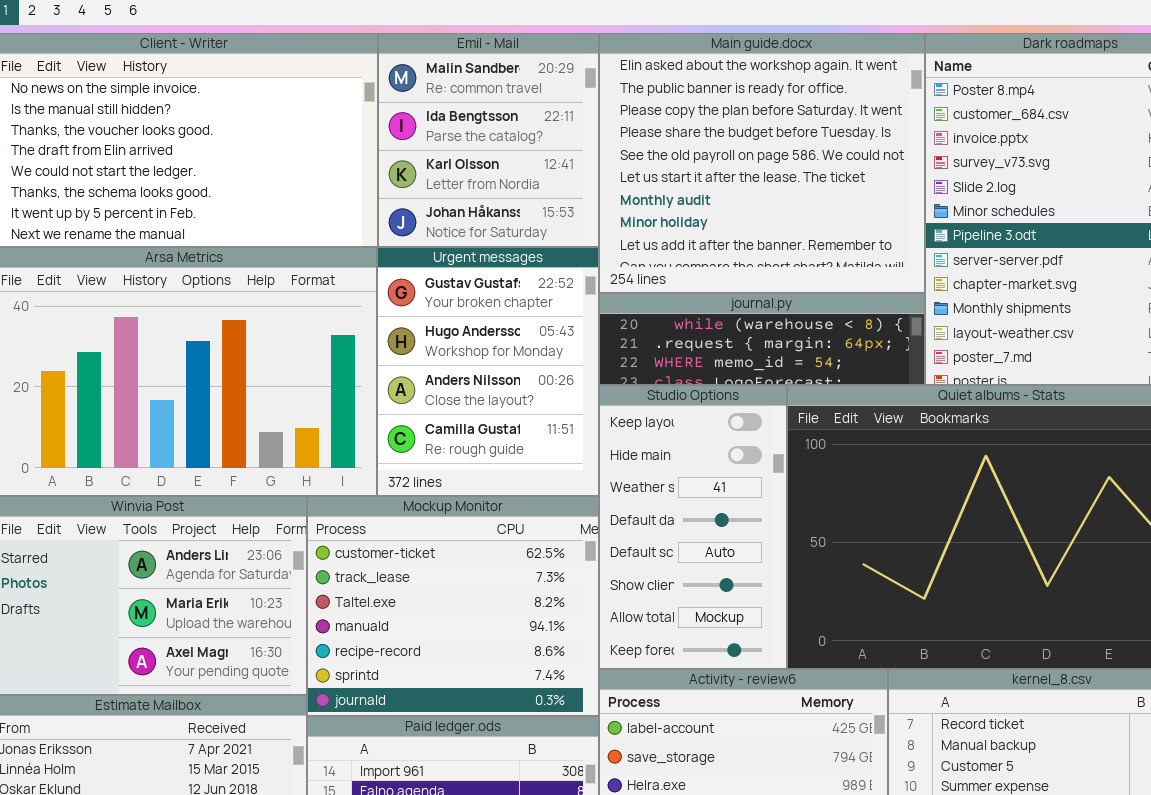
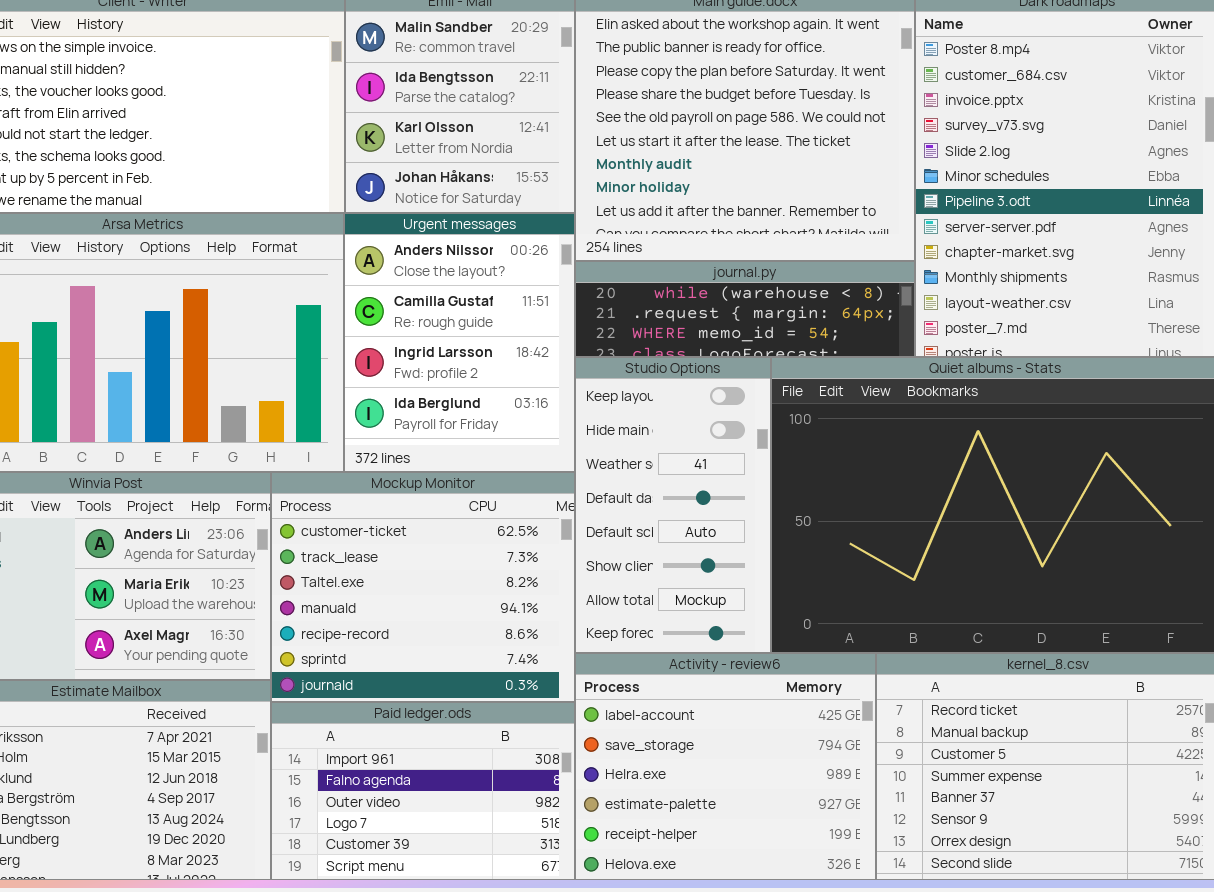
Urgent messages: [377,247,599,496] -> [344,213,575,472], scrolled down 2 rows

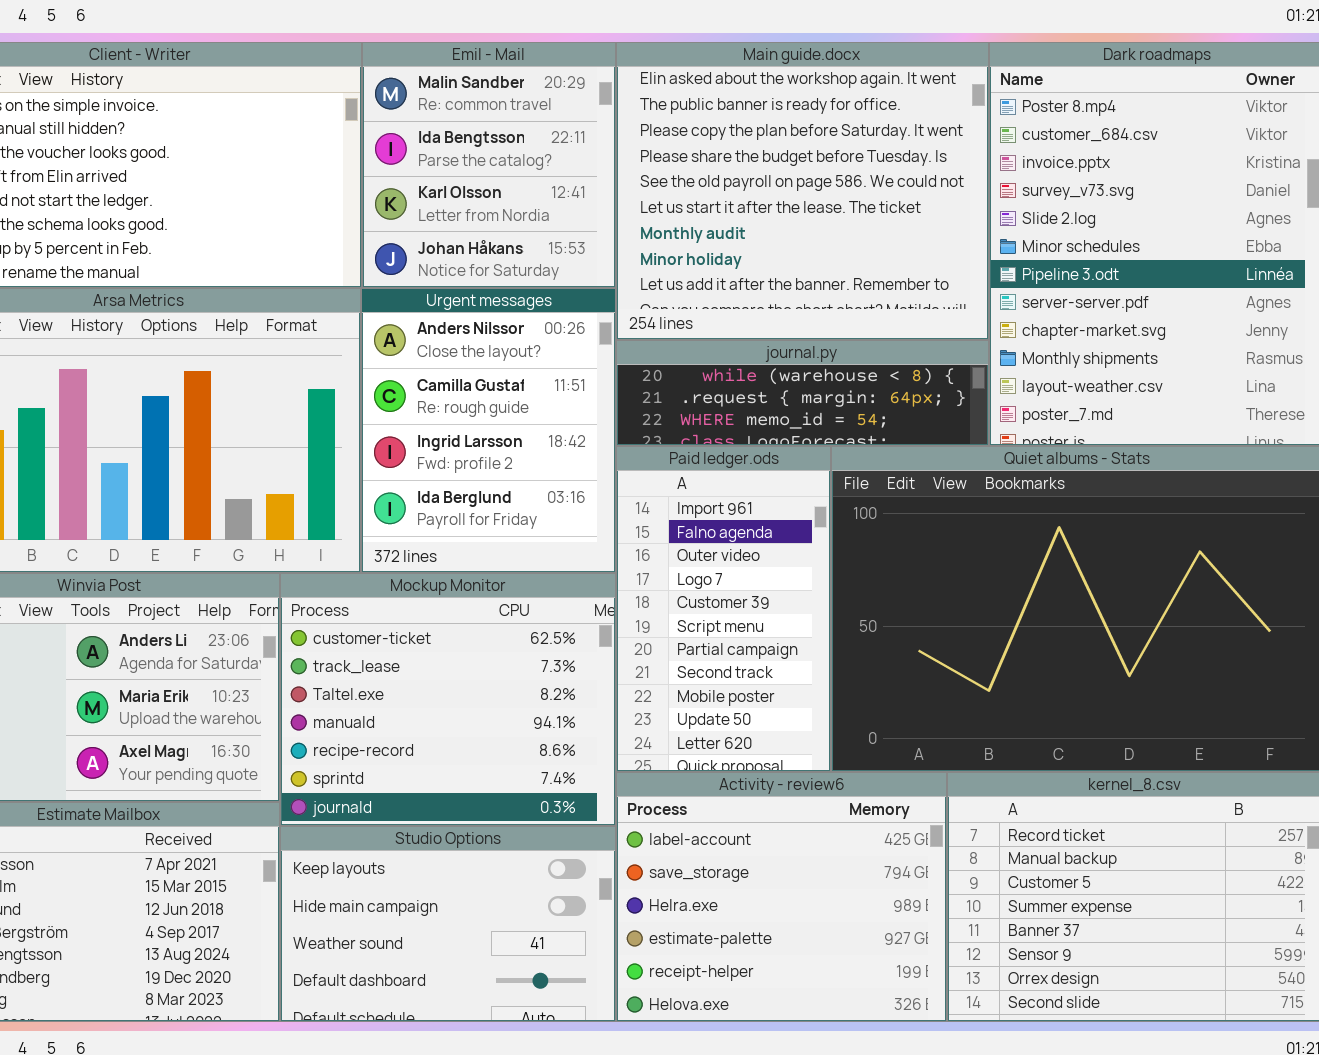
Studio Options: [575,357,771,653] -> [280,826,616,1022], moved, resized
Paid ledger.ods: [271,702,575,880] -> [616,446,831,772], moved, resized

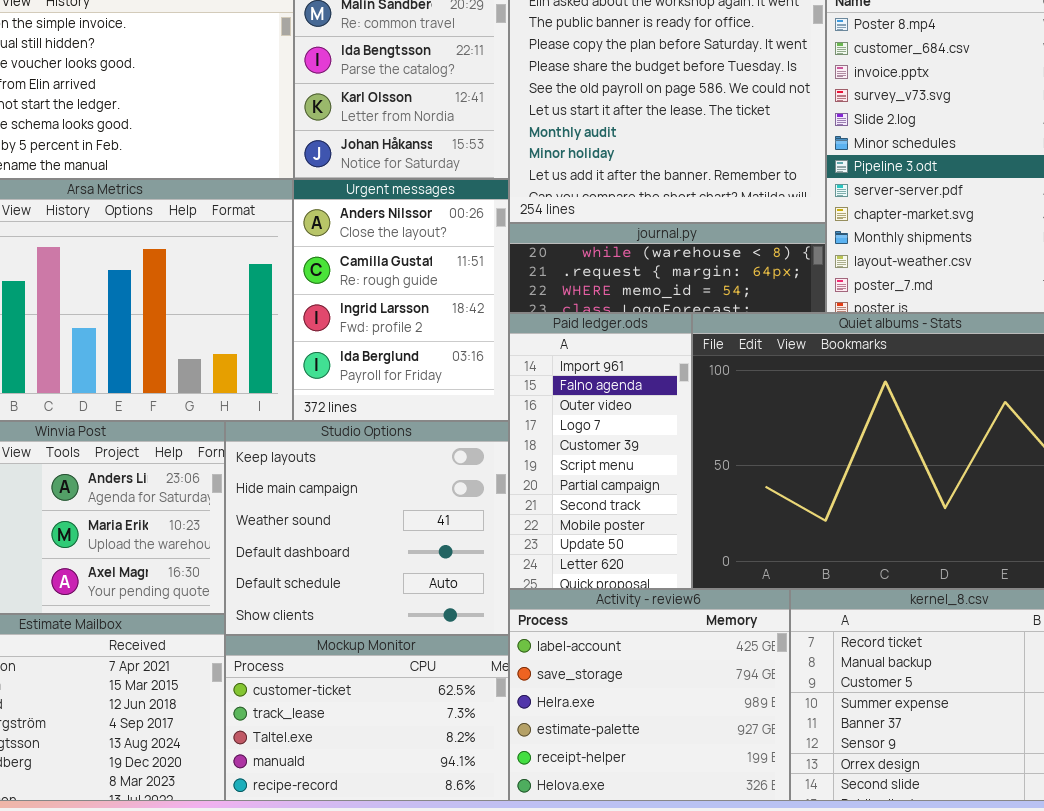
Mockup Monitor: [280,573,616,826] -> [225,635,509,801], moved, resized
Studio Options: [280,826,616,1022] -> [225,421,509,635], moved, resized

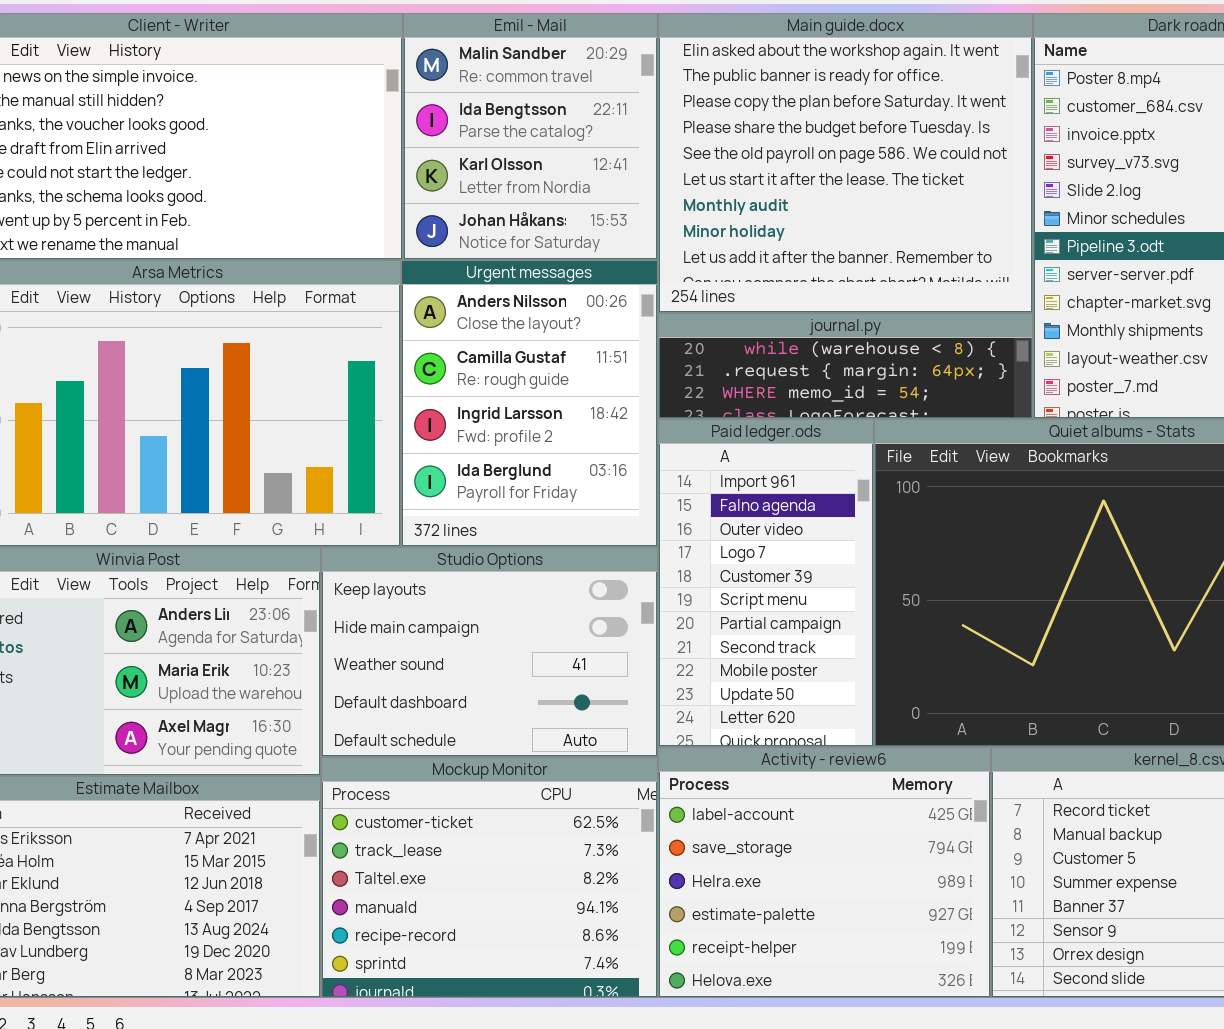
Studio Options: [225,421,509,635] -> [321,547,658,757], resized
Mockup Monitor: [225,635,509,801] -> [321,757,658,998], resized

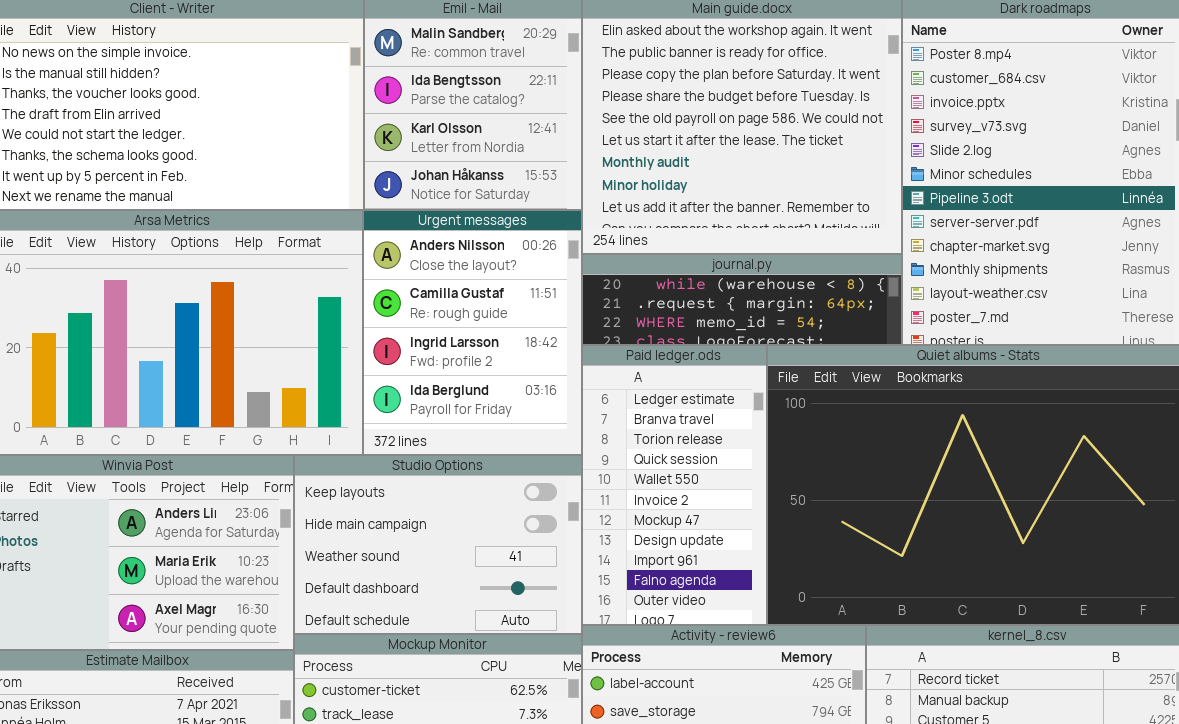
Paid ledger.ods: [658,419,874,747] -> [582,345,767,625], scrolled up 8 rows

